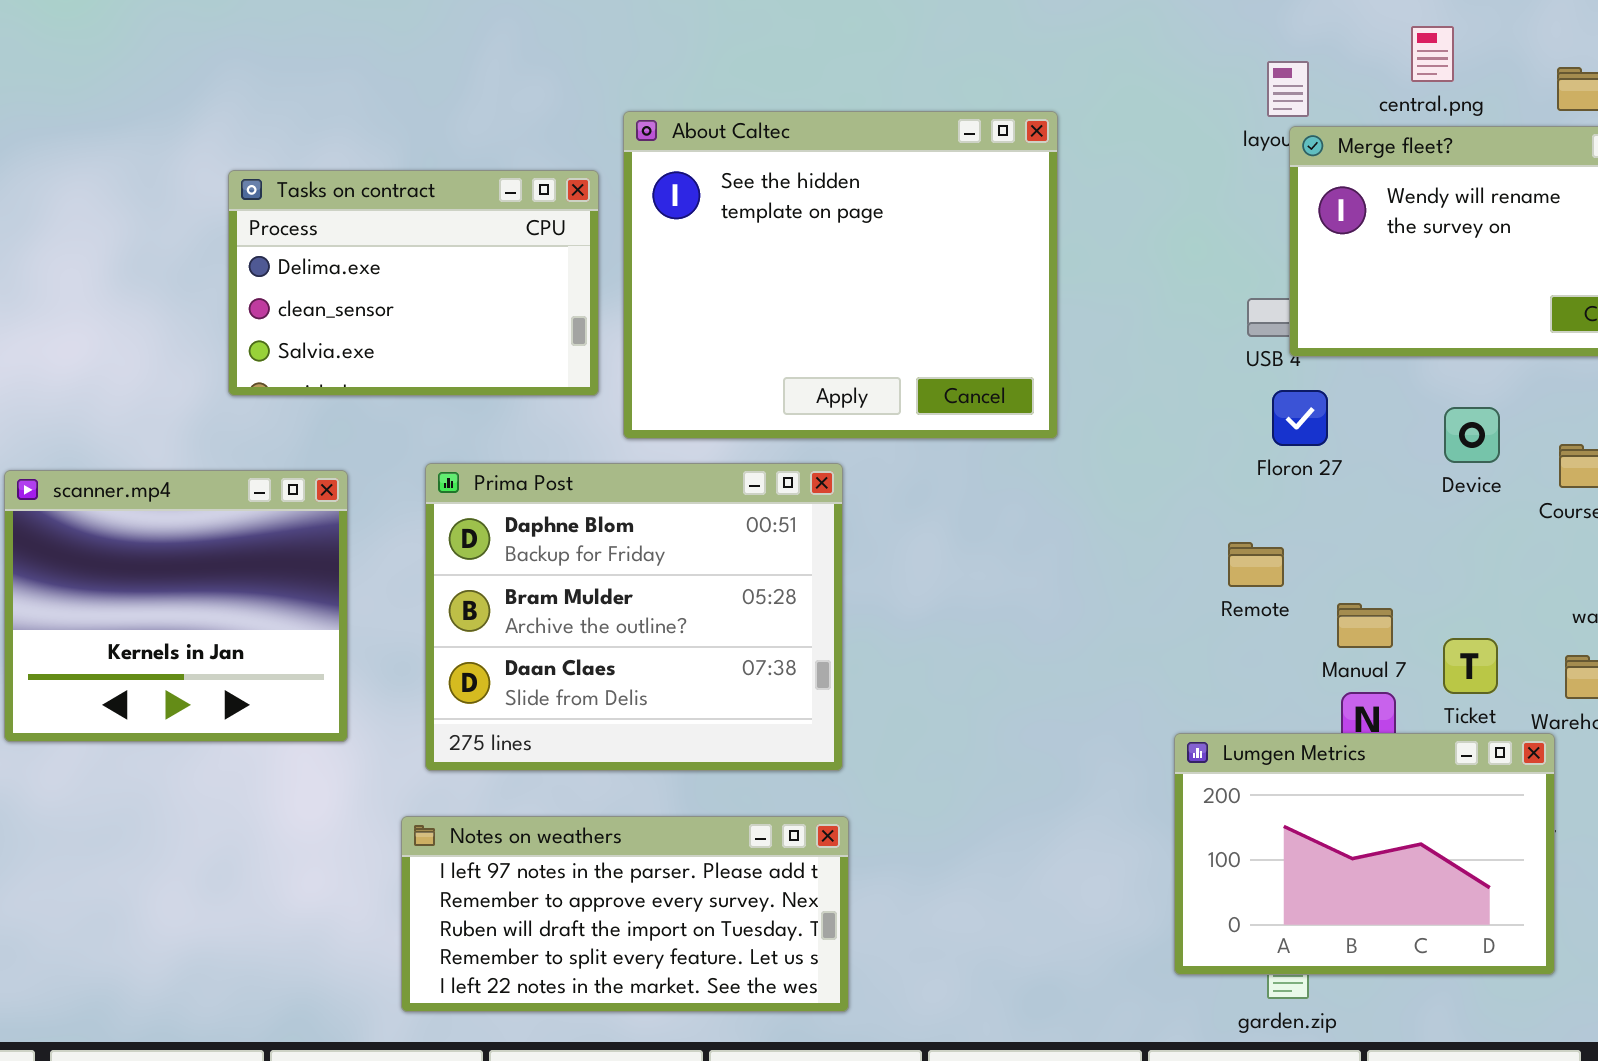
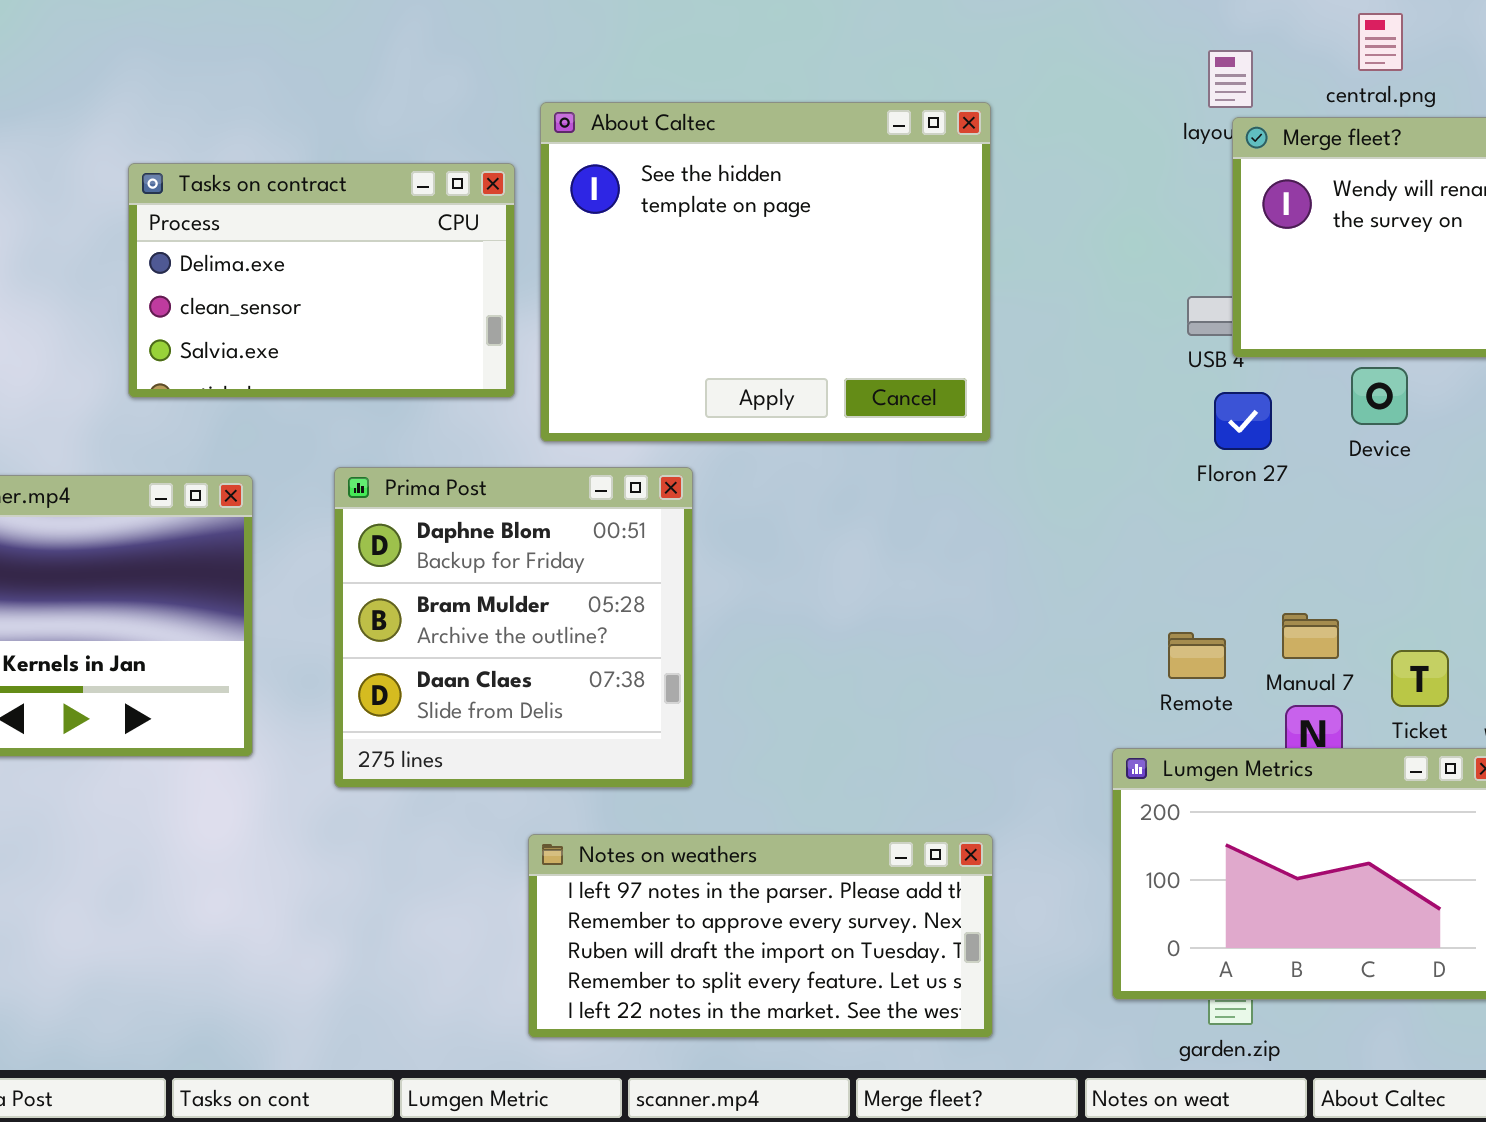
Device: [1444,407,1500,463] -> [1351,367,1408,425], moved
Prima Post: [425,463,843,771] -> [334,467,693,788], resized
Remote: [1228,542,1284,587] -> [1168,632,1226,679], moved
Notes on weathers: [401,816,849,1012] -> [528,834,993,1038], moved

